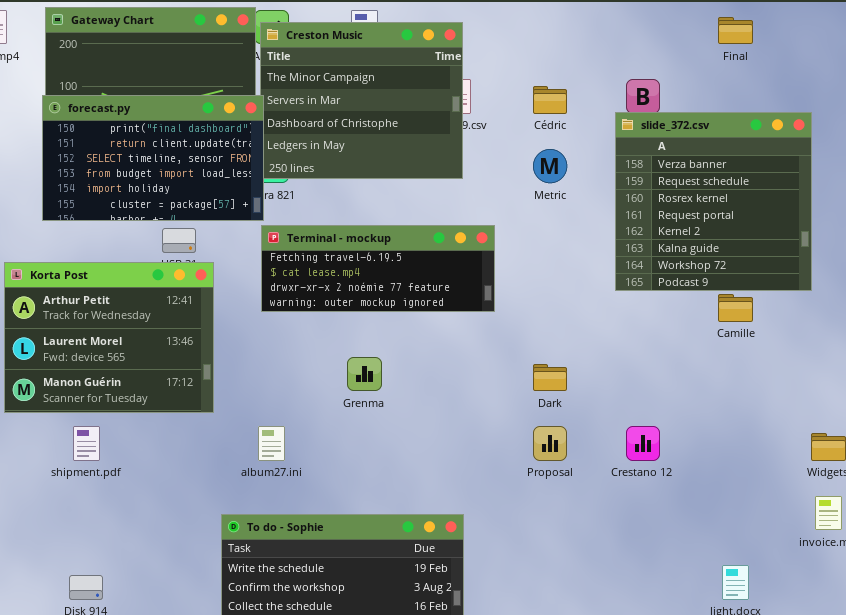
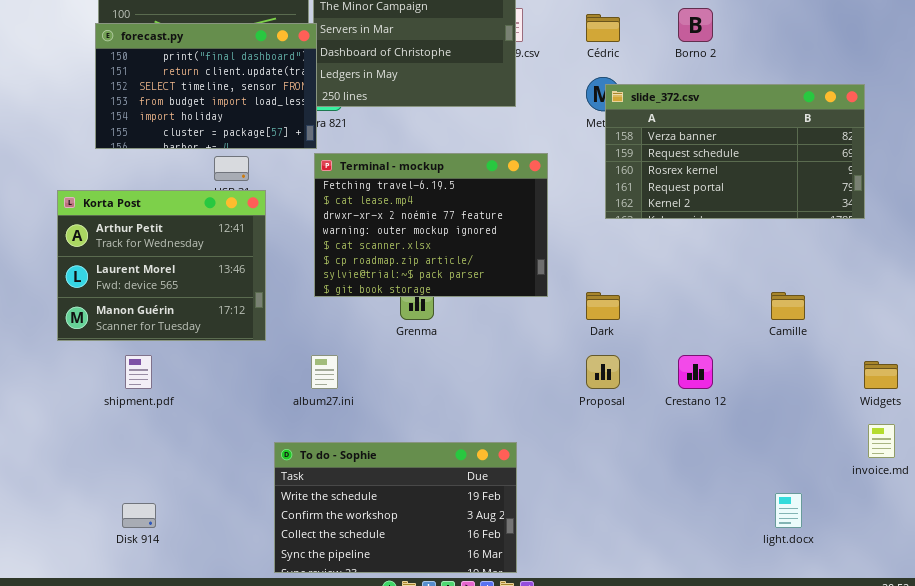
slide_372.csv: [615,112,812,291] -> [605,84,865,219], resized
Terminal - mockup: [261,225,495,312] -> [314,153,548,297], resized
Camille: [718,294,753,322] -> [771,292,805,320], moved

